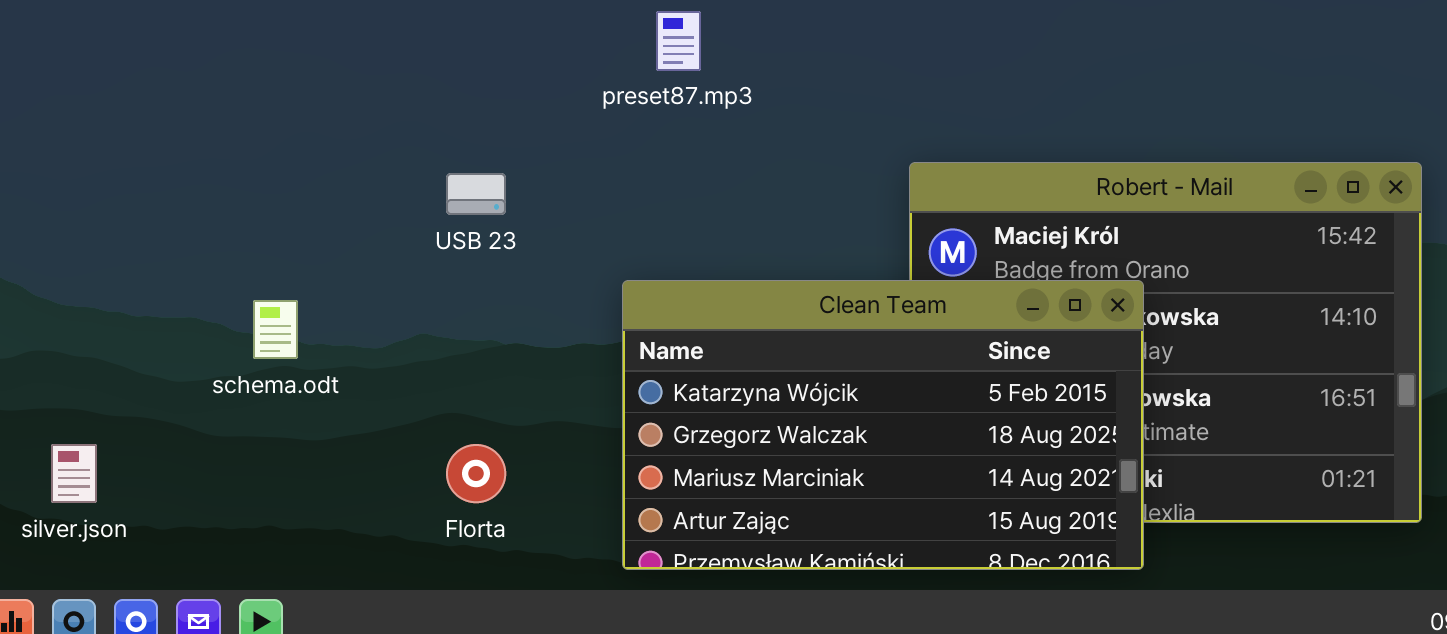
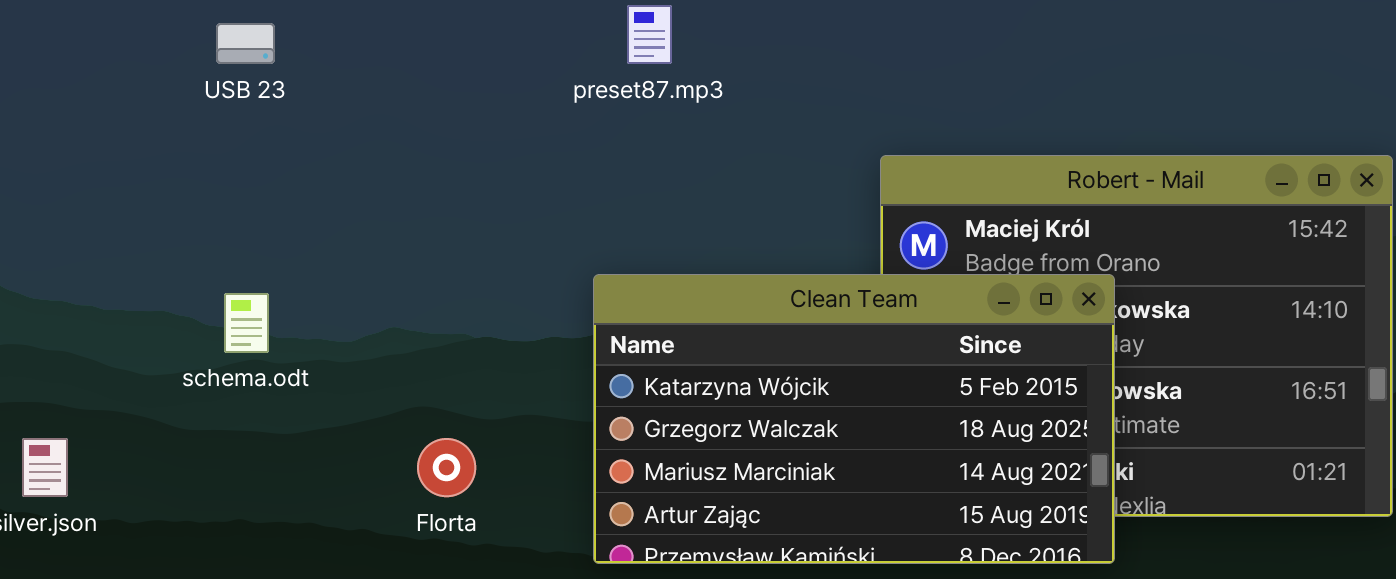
USB 23: [446,173,506,215] -> [216,23,275,64], moved

